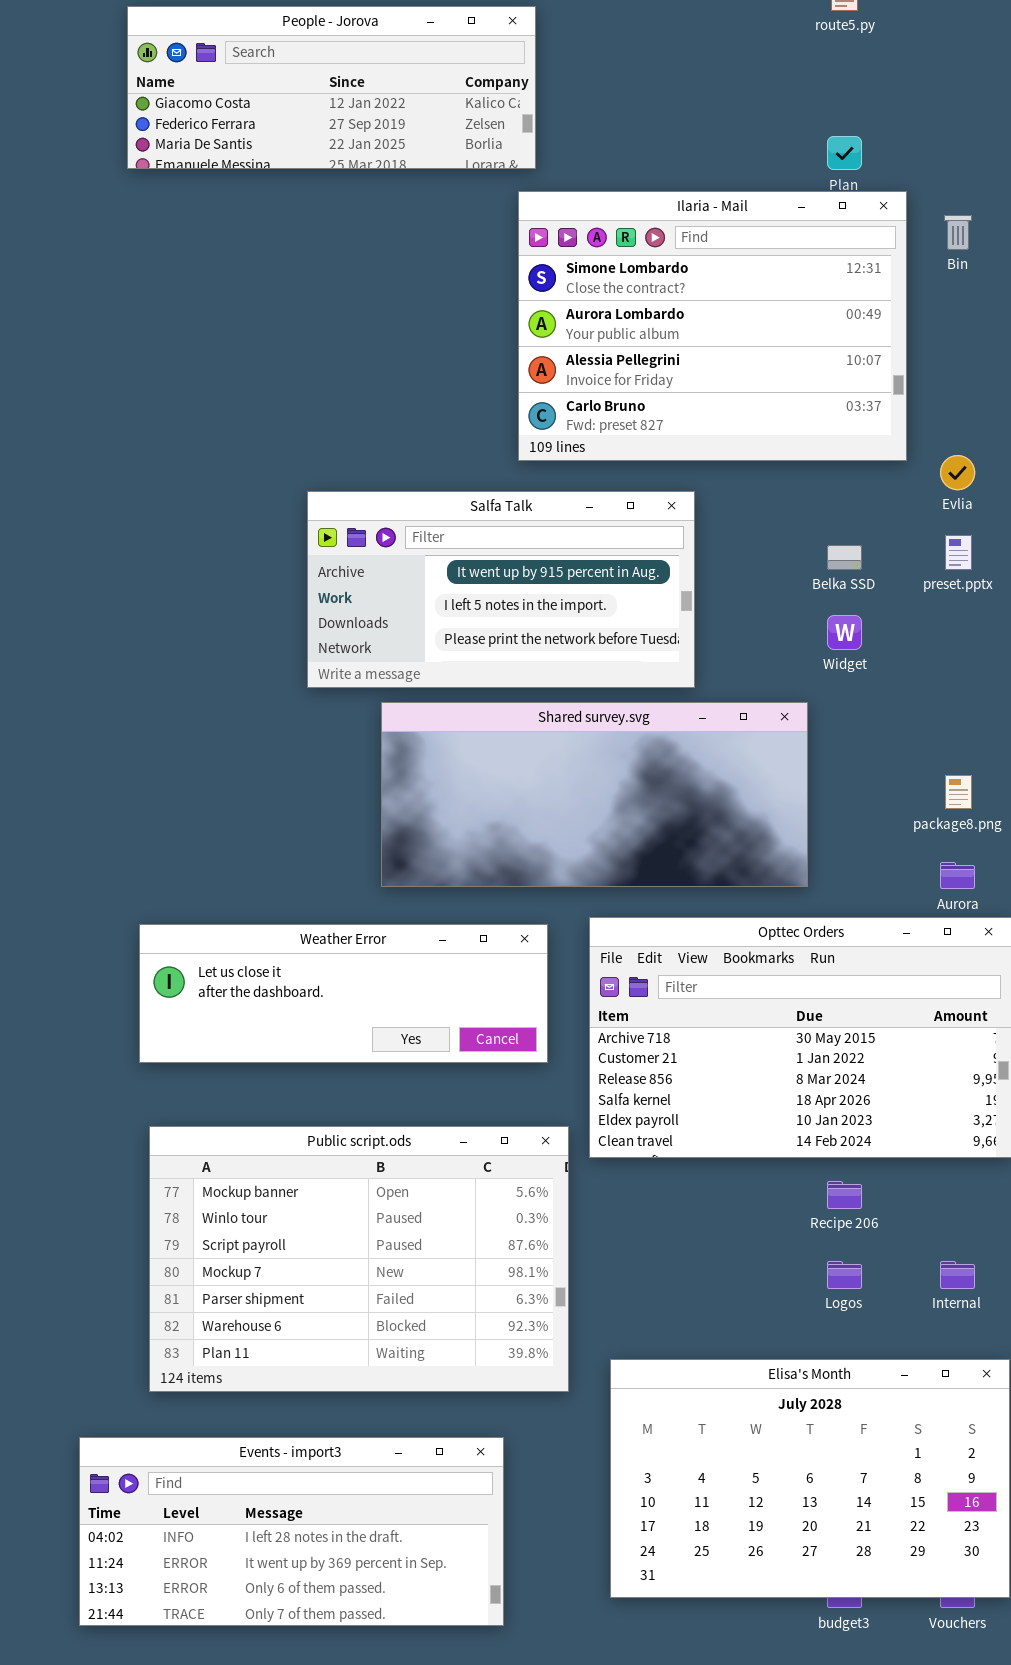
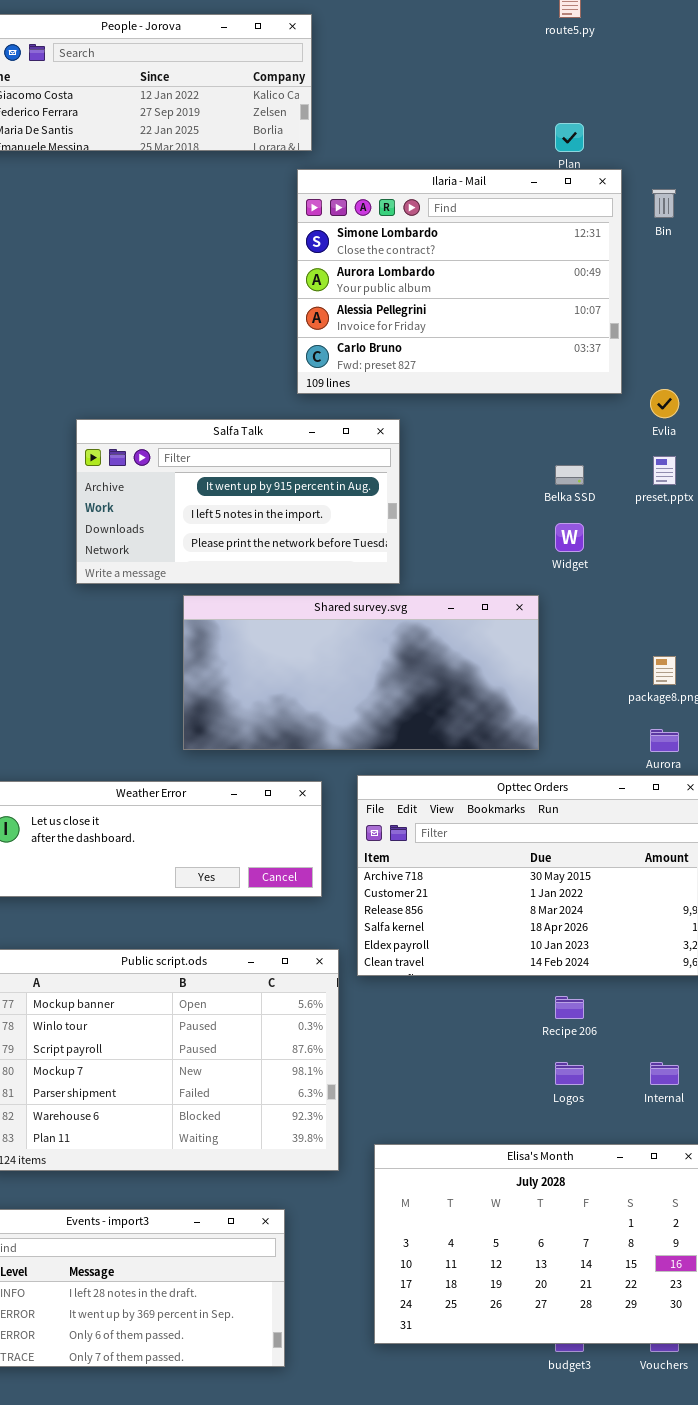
Salfa Talk: [307,491,695,688] -> [76,419,400,584], moved

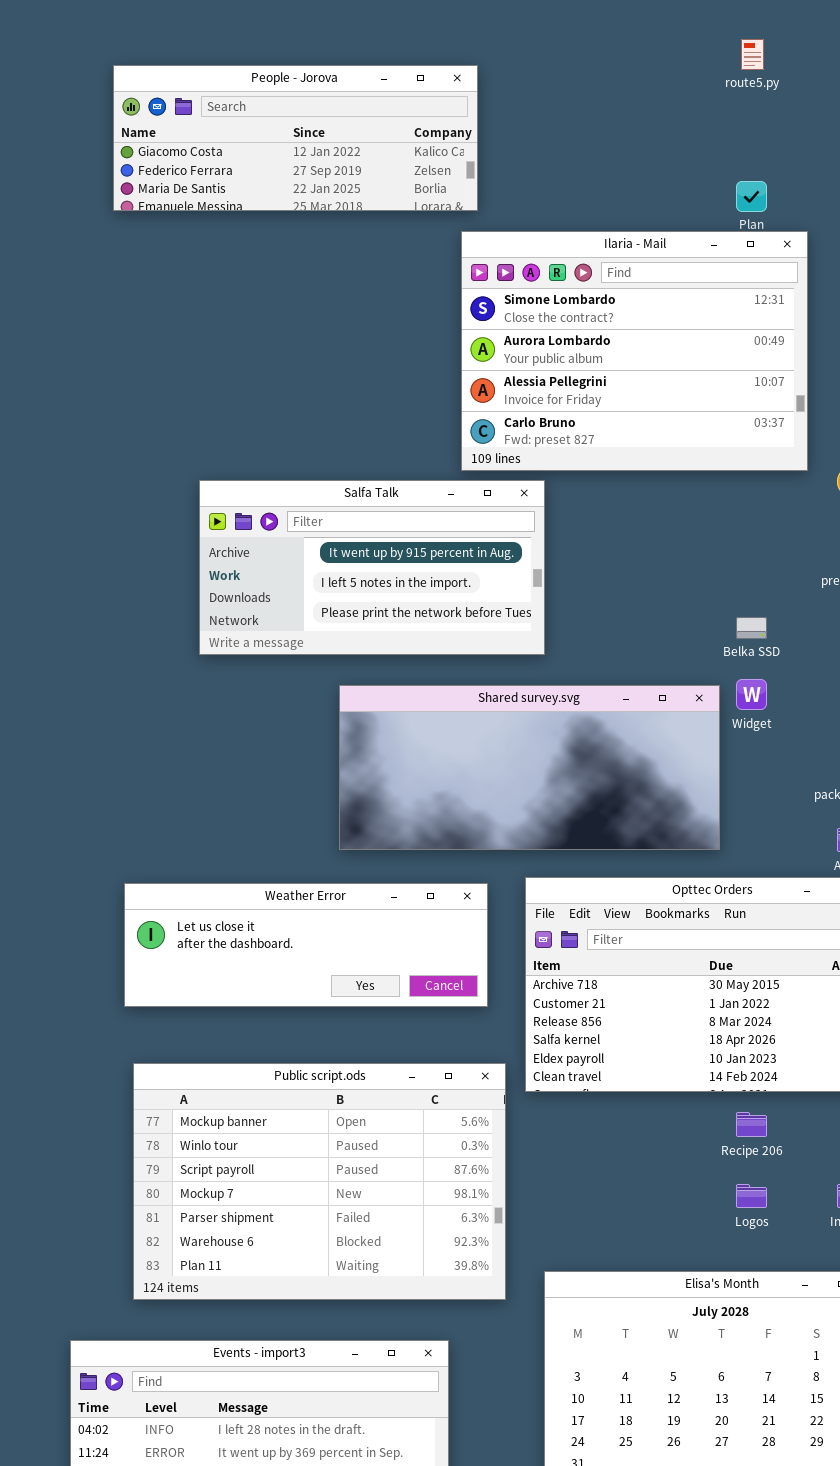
Salfa Talk: [76,419,400,584] -> [199,480,545,655], moved
Belka SSD: [555,465,584,485] -> [736,617,767,639], moved
Widget: [555,523,584,552] -> [736,679,767,710], moved

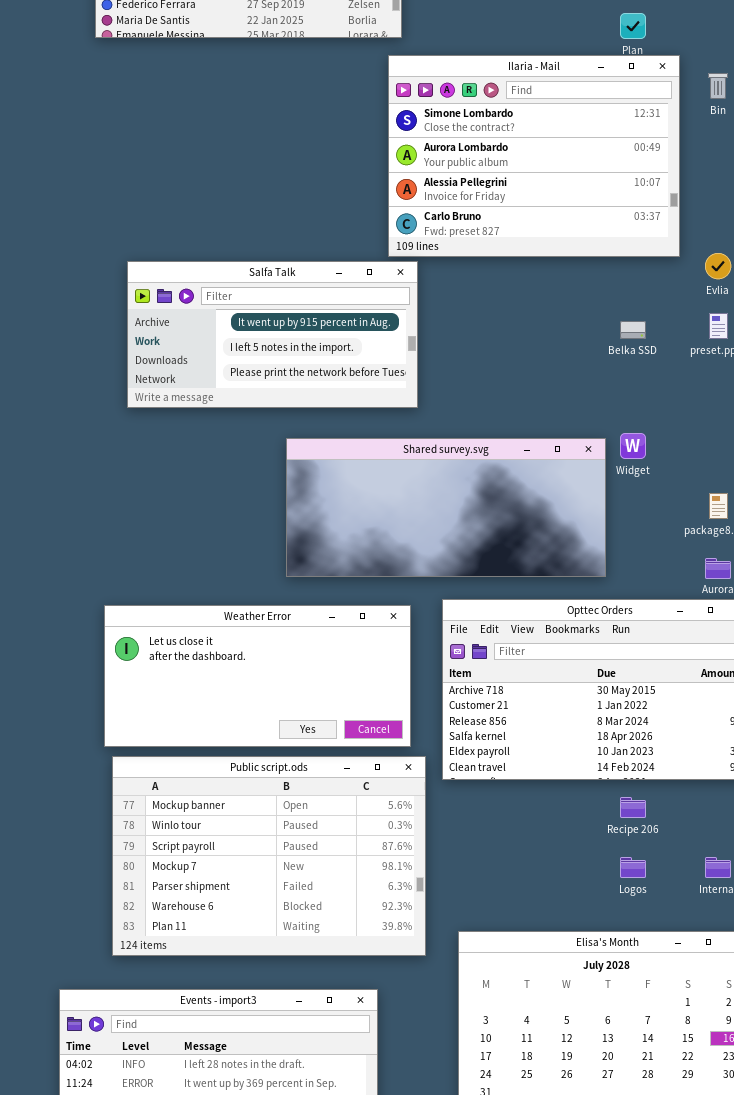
Salfa Talk: [199,480,545,655] -> [127,261,418,408], moved
Belka SSD: [736,617,767,639] -> [620,321,646,339], moved
Weather Error: [124,883,488,1007] -> [104,605,411,747], resized

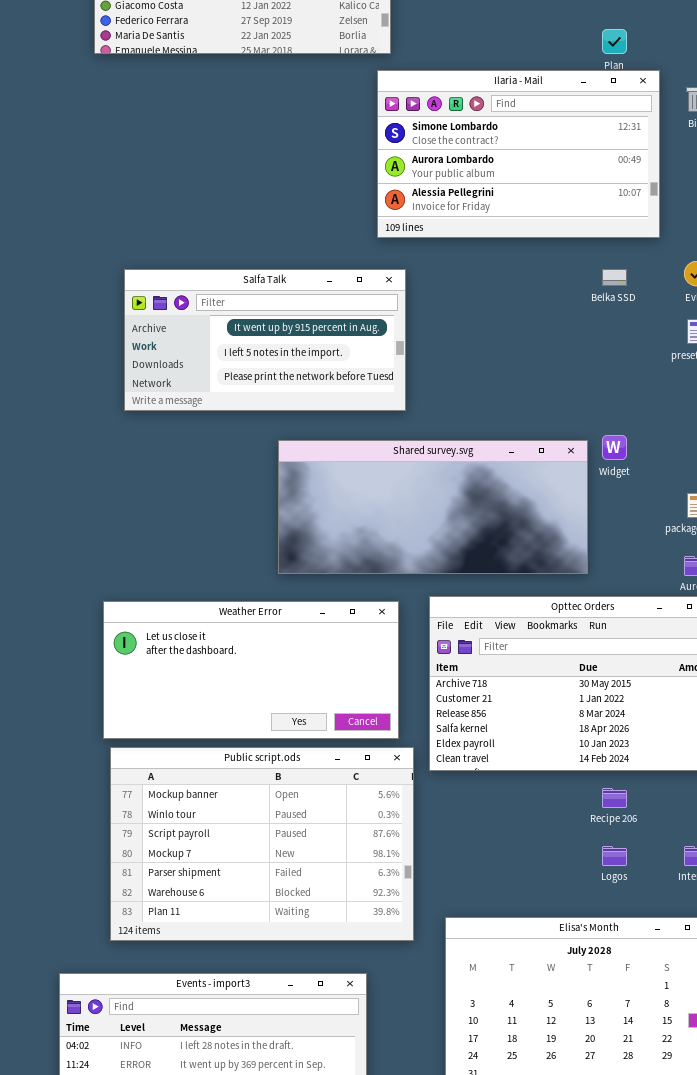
Ilaria - Mail: [388,55,680,257] -> [377,70,660,238], resized
Belka SSD: [620,321,646,339] -> [602,269,627,286], moved

